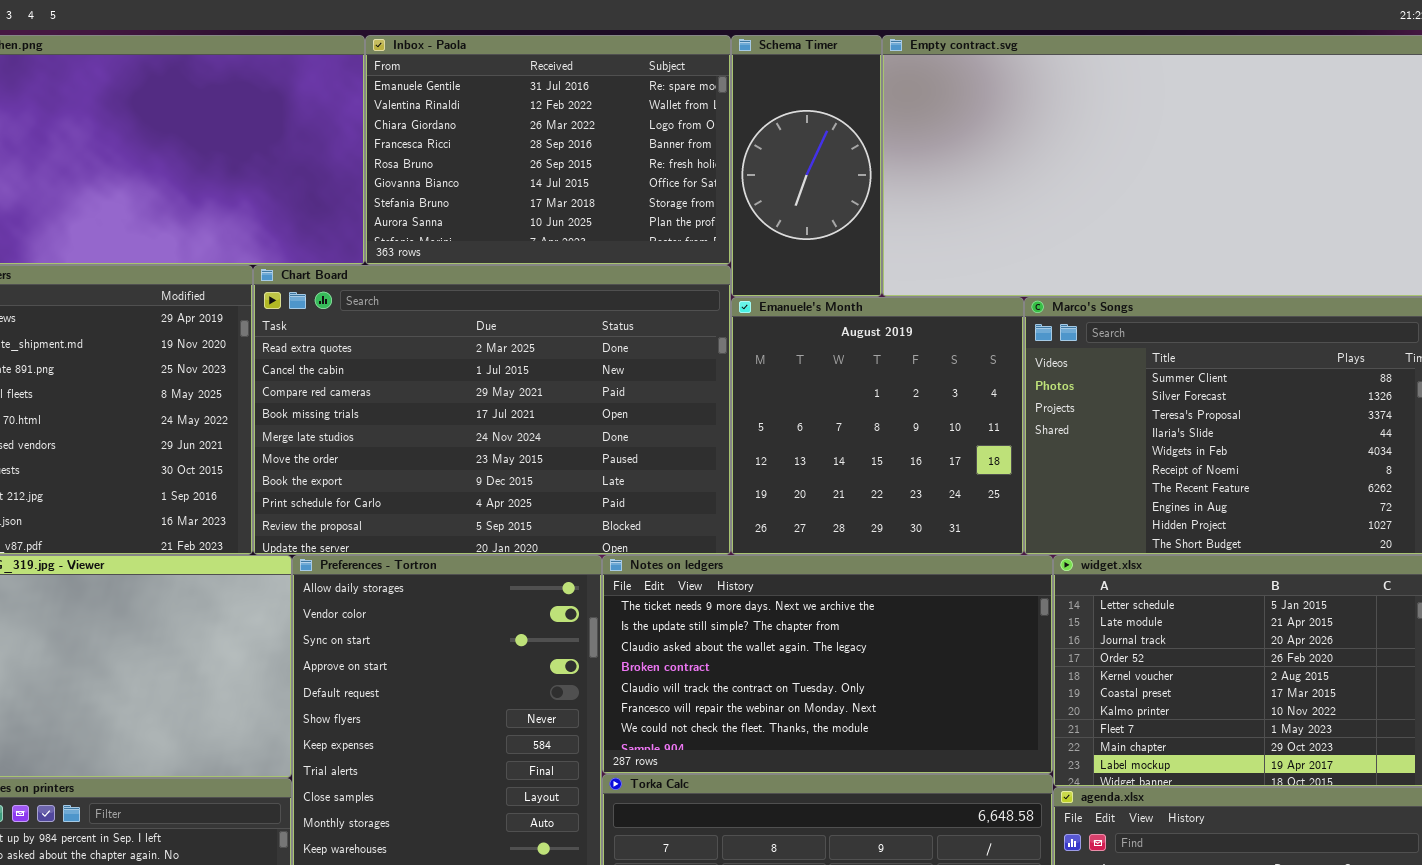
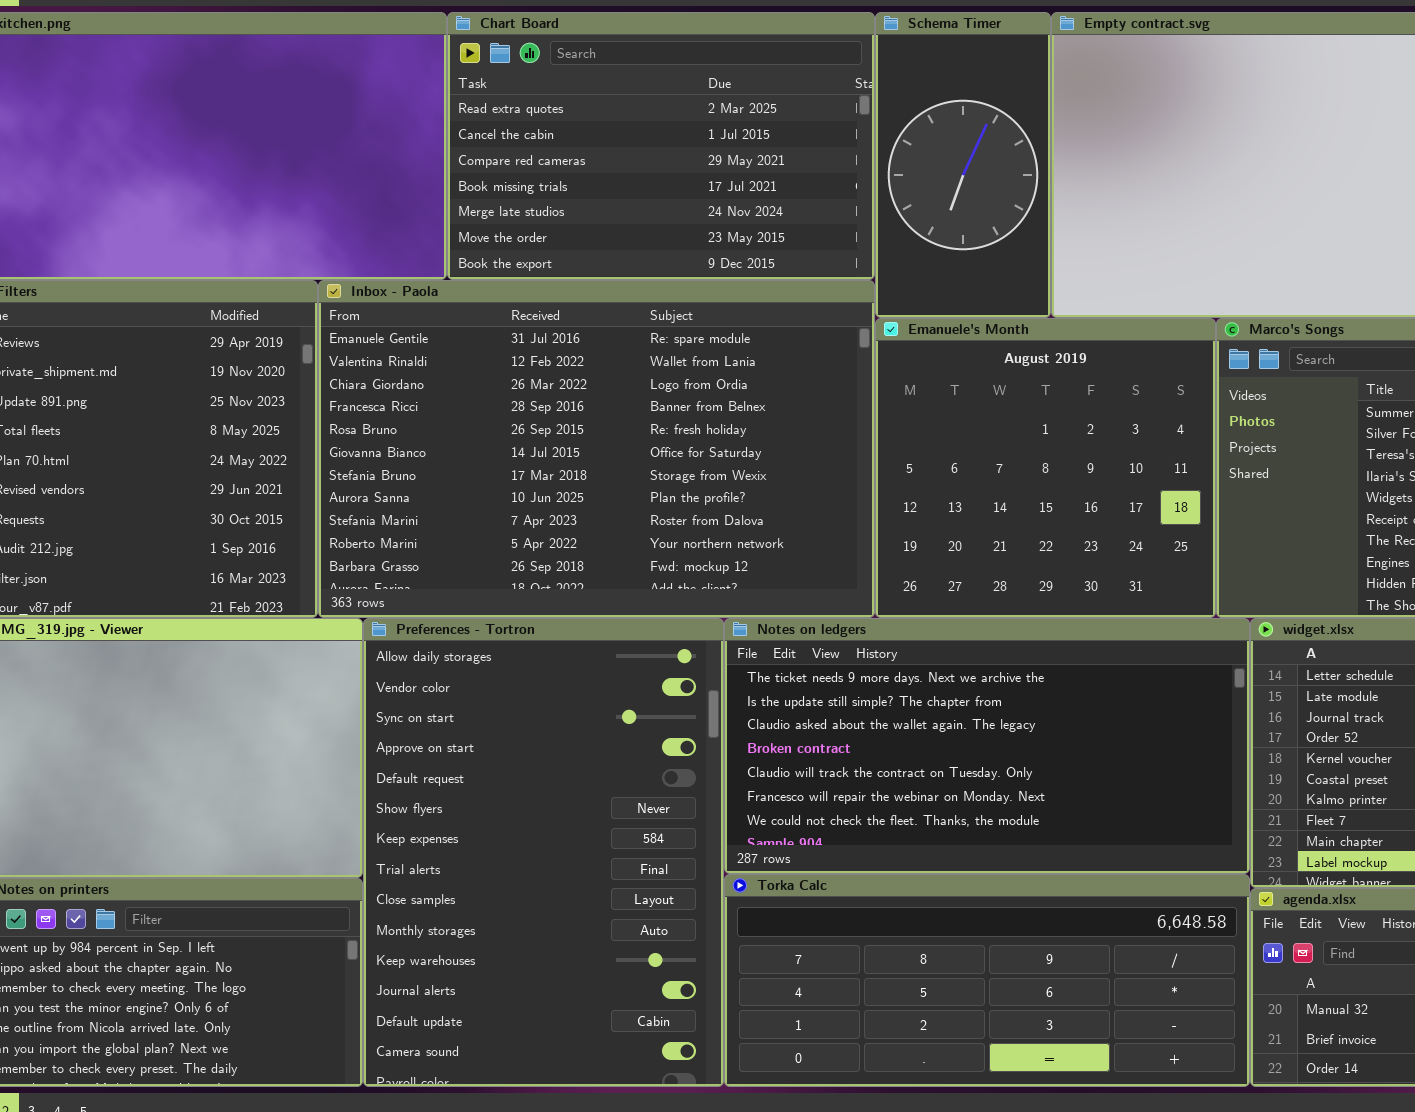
Inbox - Paola: [365,35,731,265] -> [318,280,875,618], moved, resized
Chart Board: [253,265,731,555] -> [447,12,875,280], moved, resized

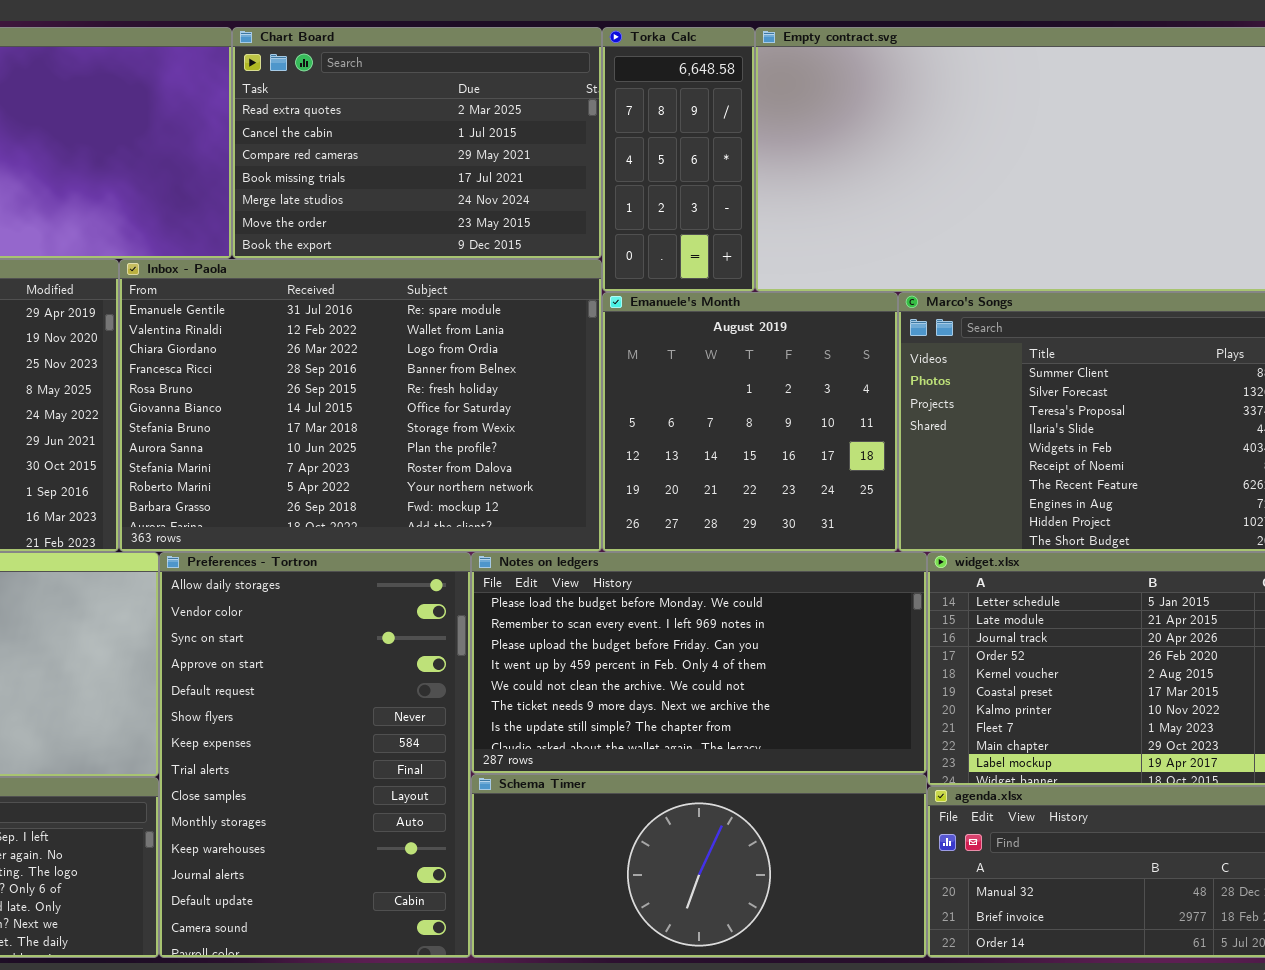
Schema Timer: [875,12,1051,318] -> [471,774,927,958], moved, resized
Notes on ledgers: [724,618,1250,874] -> [471,552,927,774], scrolled up 5 rows
Torka Calc: [724,874,1250,1087] -> [602,27,755,292], moved, resized

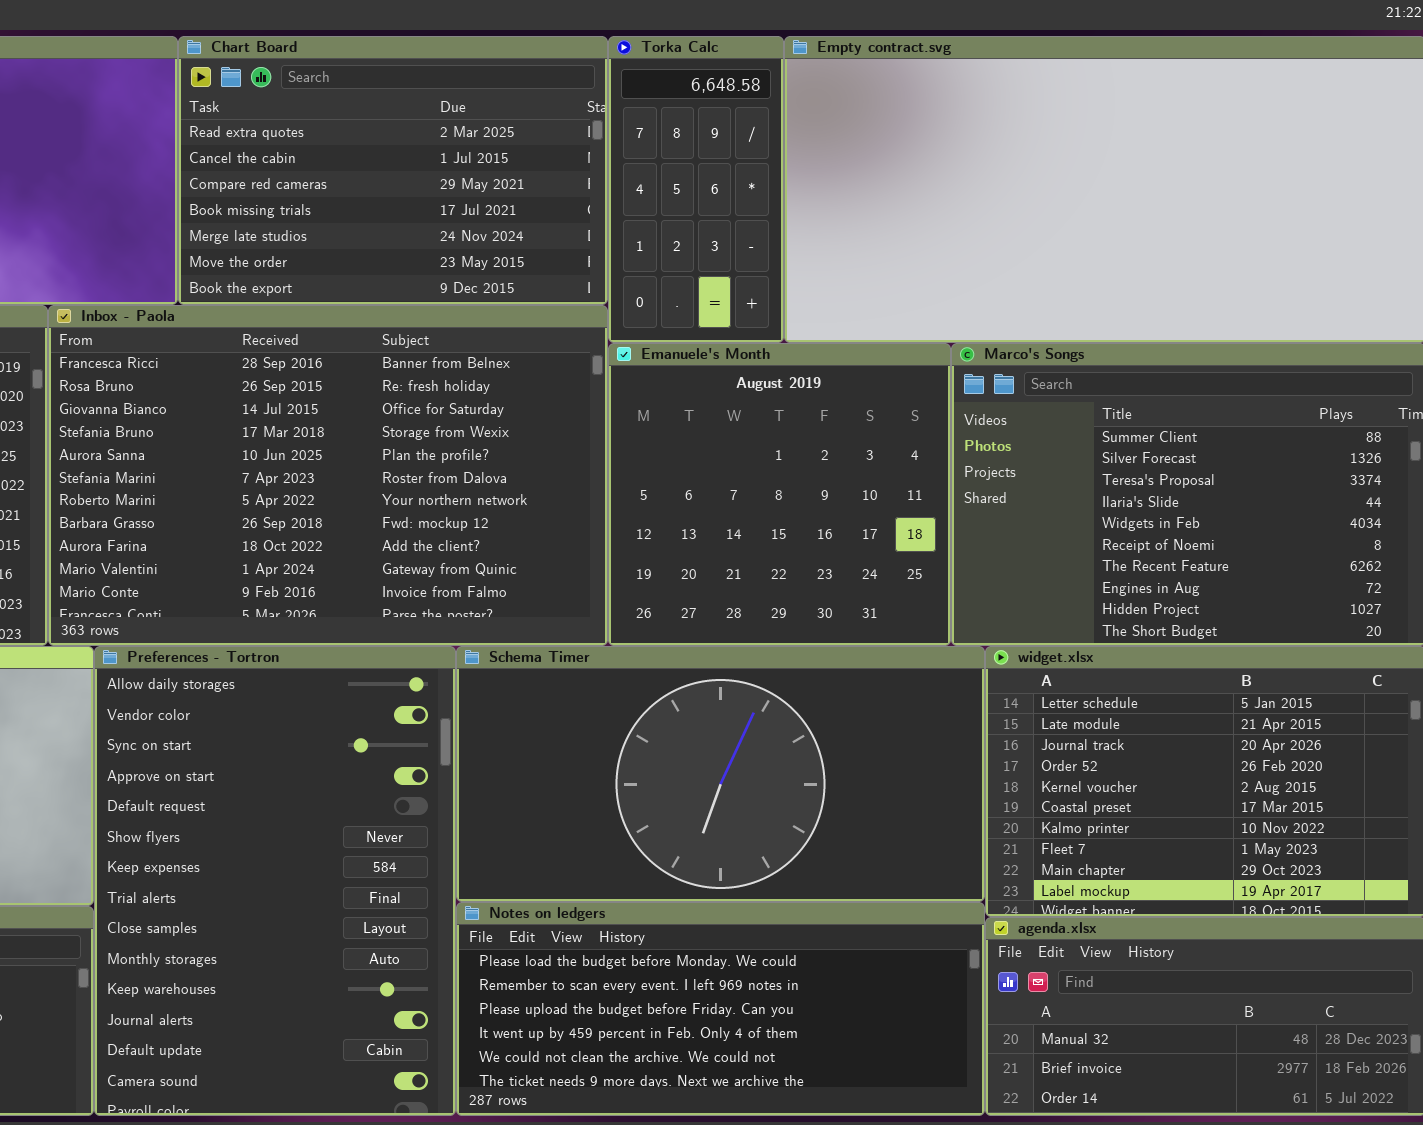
Inbox - Paola: [119,259,602,552] -> [48,305,608,646], scrolled down 3 rows
Notes on ledgers: [471,552,927,774] -> [456,902,985,1116], moved, resized
Schema Timer: [471,774,927,958] -> [456,646,985,902], moved, resized

